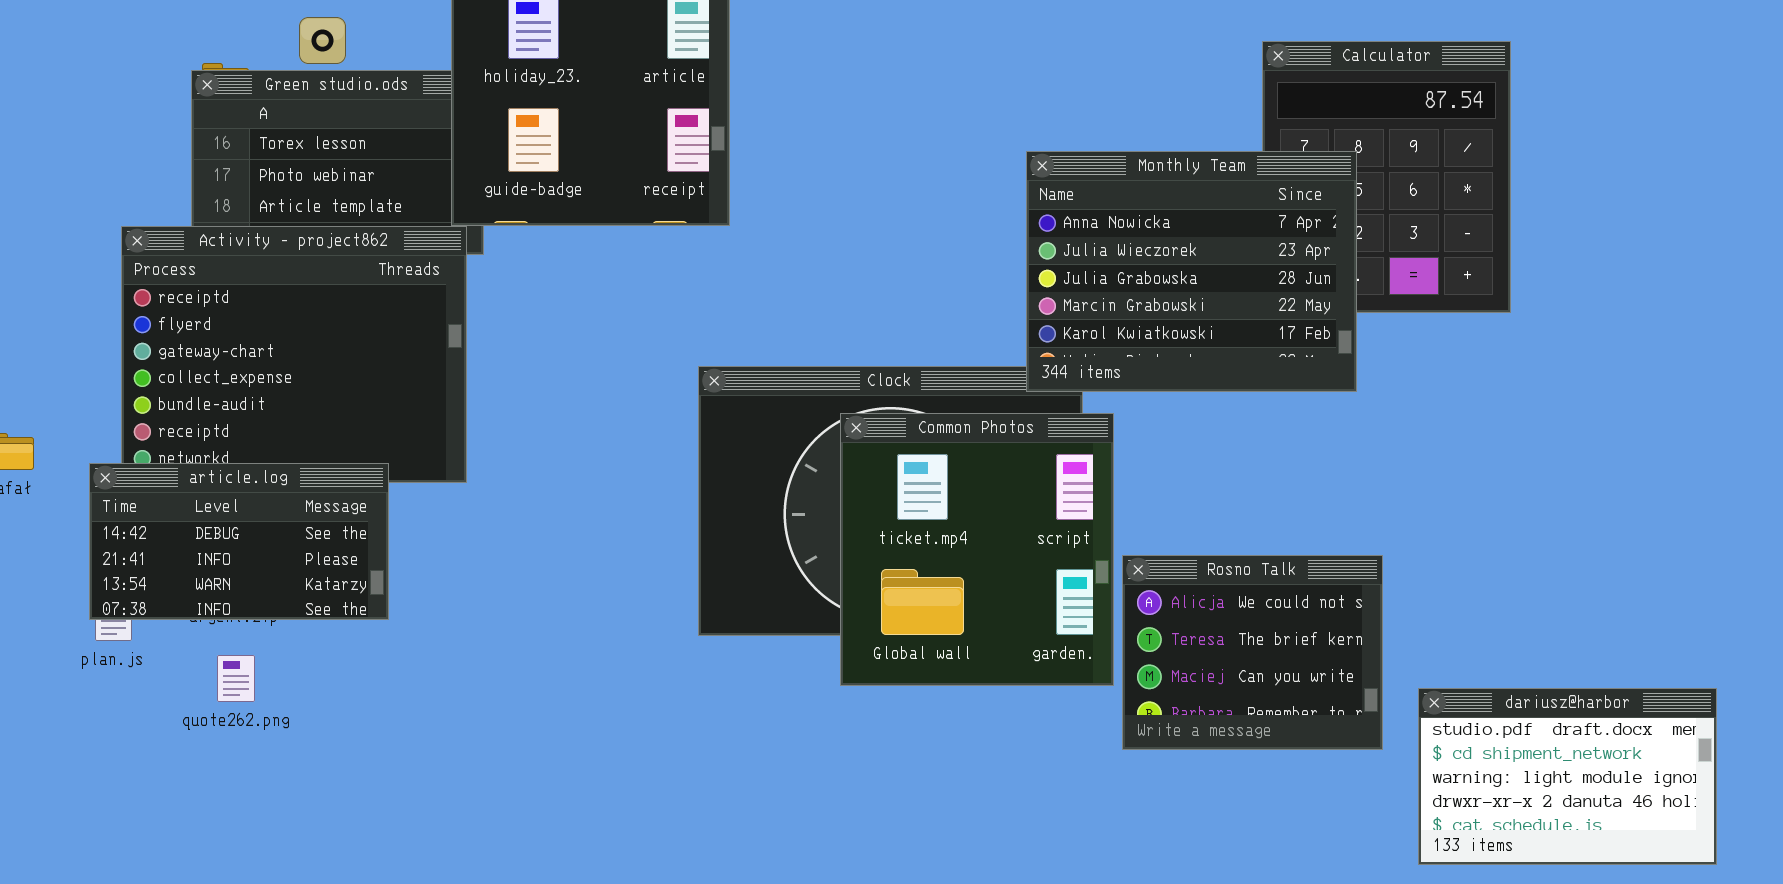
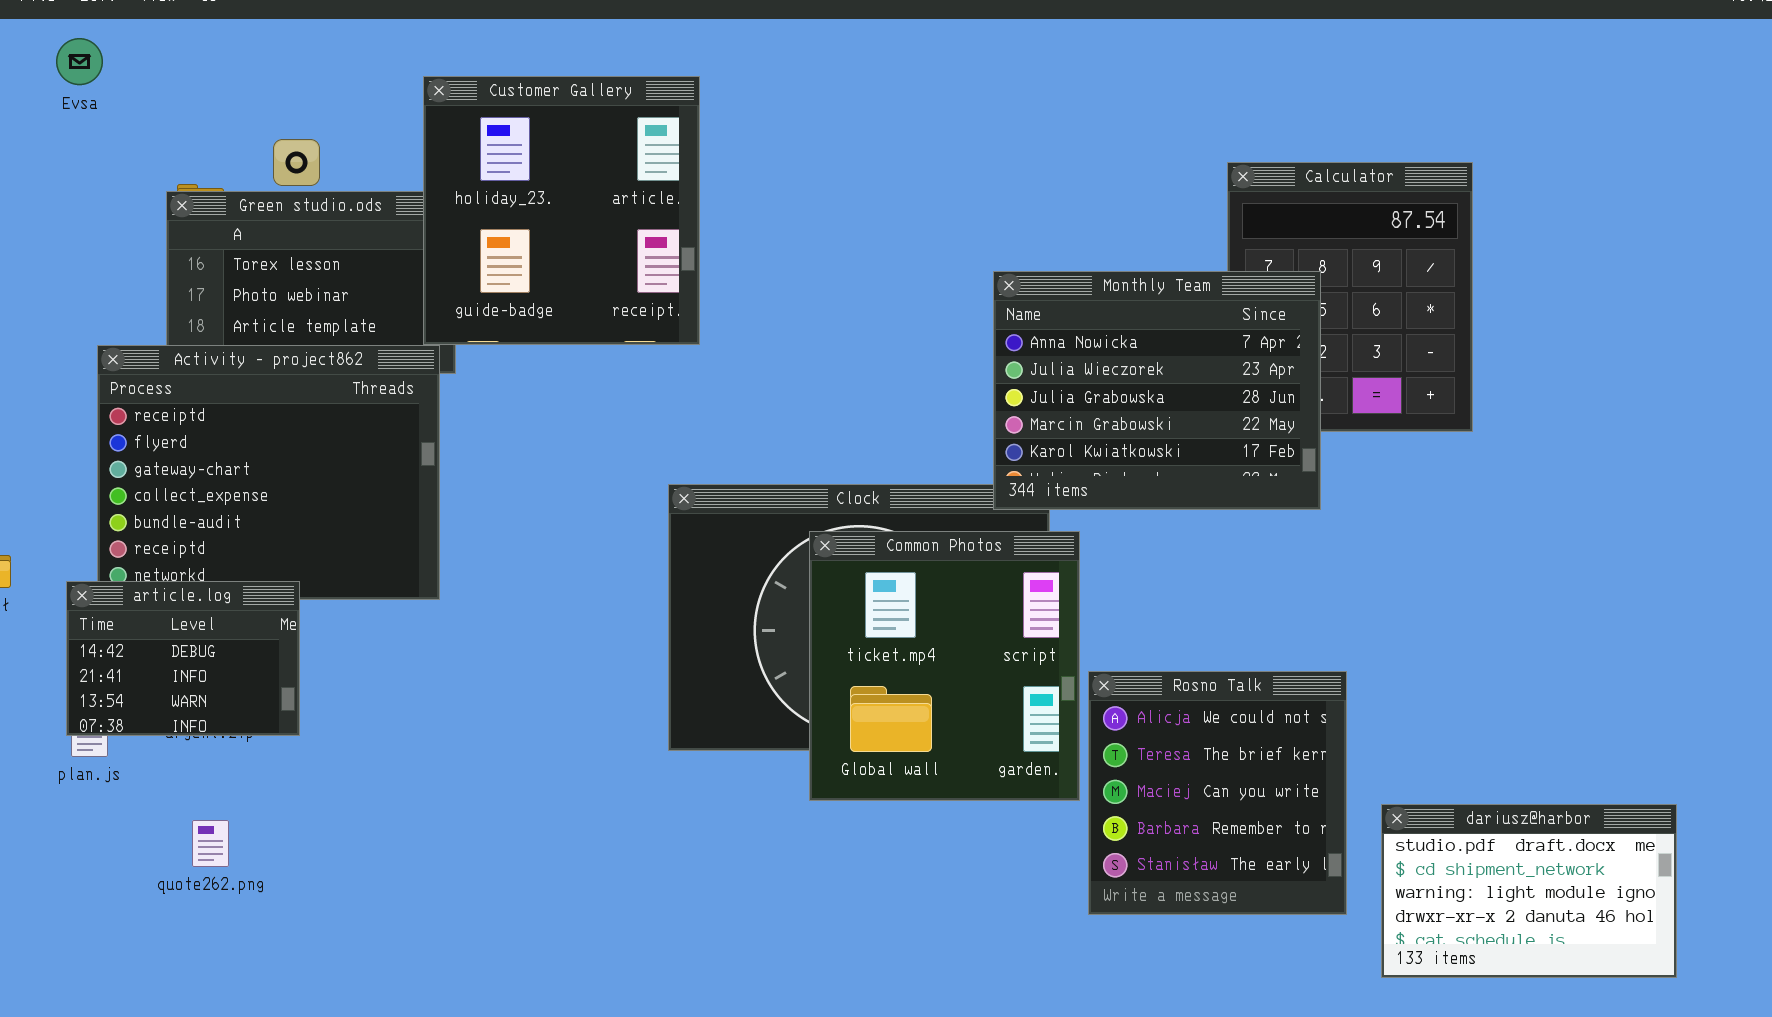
article.log: [89,463,389,620] -> [66,581,300,736], resized
Rosno Talk: [1122,555,1383,750] -> [1088,671,1347,915], resized
quote262.png: [217,655,255,702] -> [192,820,229,867], moved

